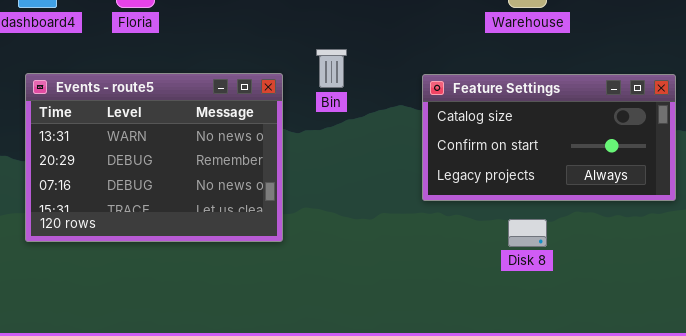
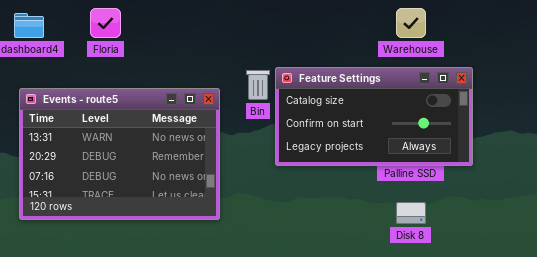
Feature Settings: [422,74,676,201] -> [275,67,473,166], moved

